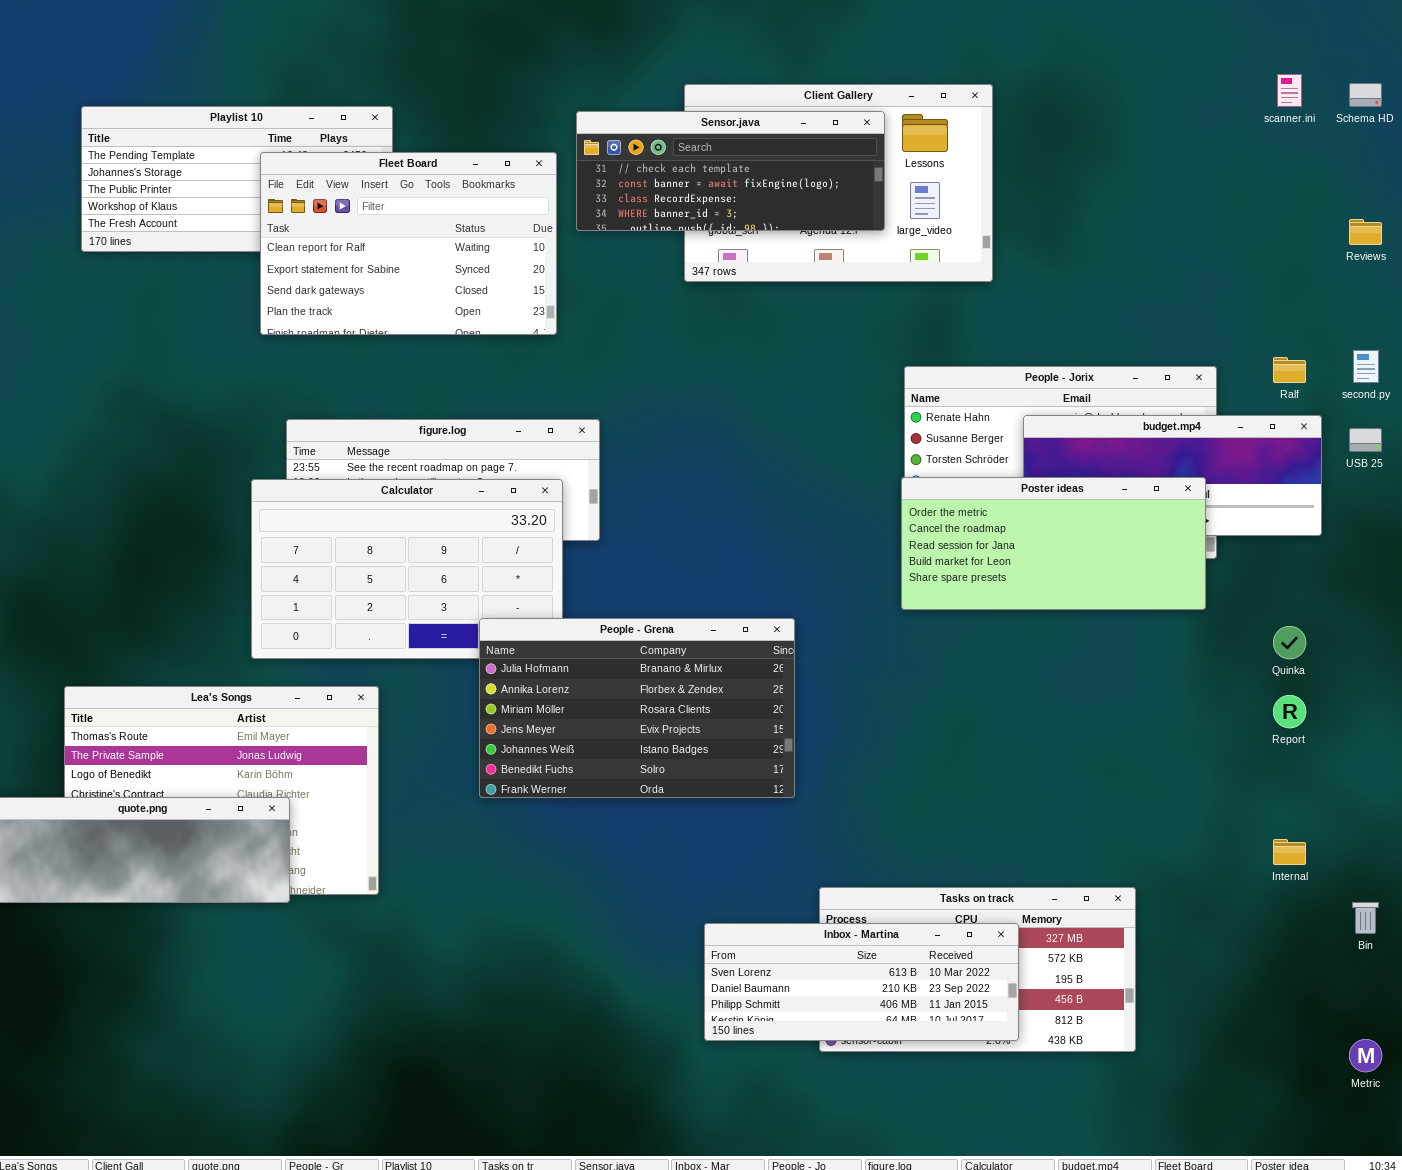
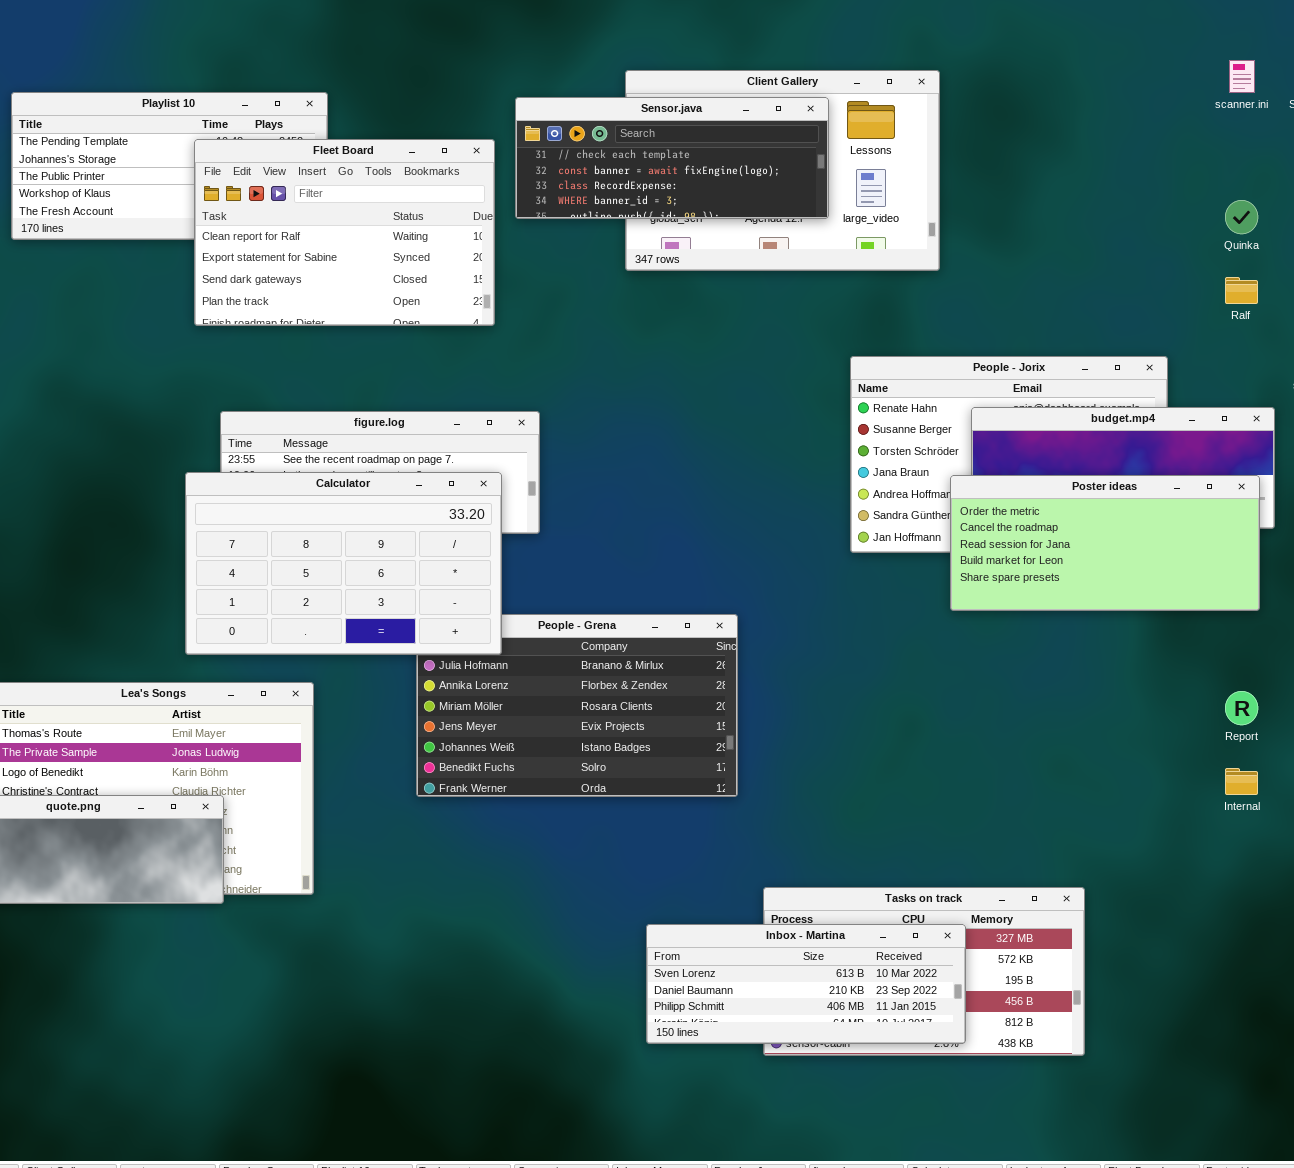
Ralf: [1273,357,1306,383] -> [1225,277,1258,304], moved
Poster ideas: [901,477,1206,610] -> [950,475,1260,611], moved
Calculator: [251,479,563,659] -> [185,472,502,655], raised
Quinka: [1273,626,1306,659] -> [1225,200,1258,234], moved
Internal: [1273,839,1306,865] -> [1225,768,1258,795], moved

